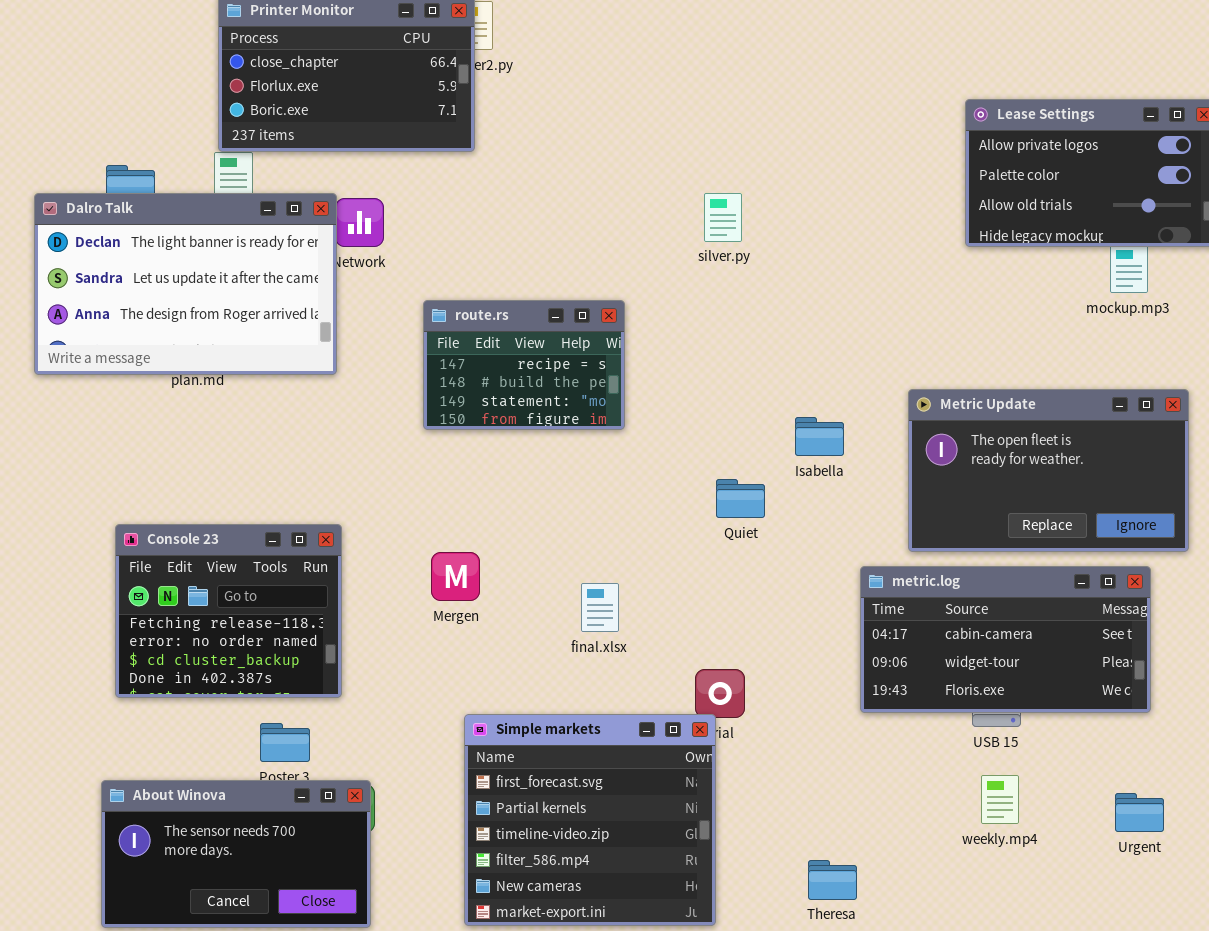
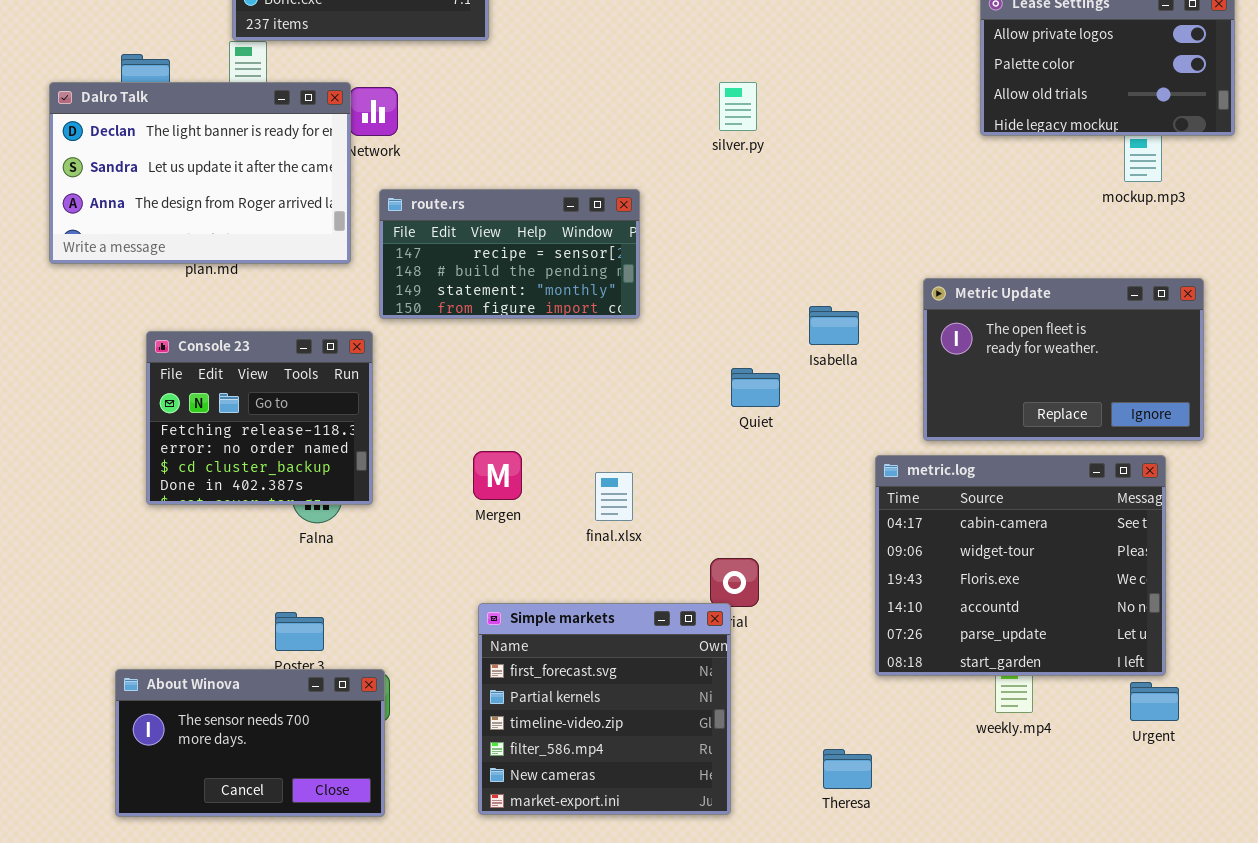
route.rs: [423,300,625,430] -> [379,189,640,319], resized
Console 23: [115,524,342,698] -> [146,331,373,505], moved
Mergen: [431,552,480,601] -> [473,451,522,500], moved
metric.log: [860,566,1151,713] -> [875,455,1166,676], resized

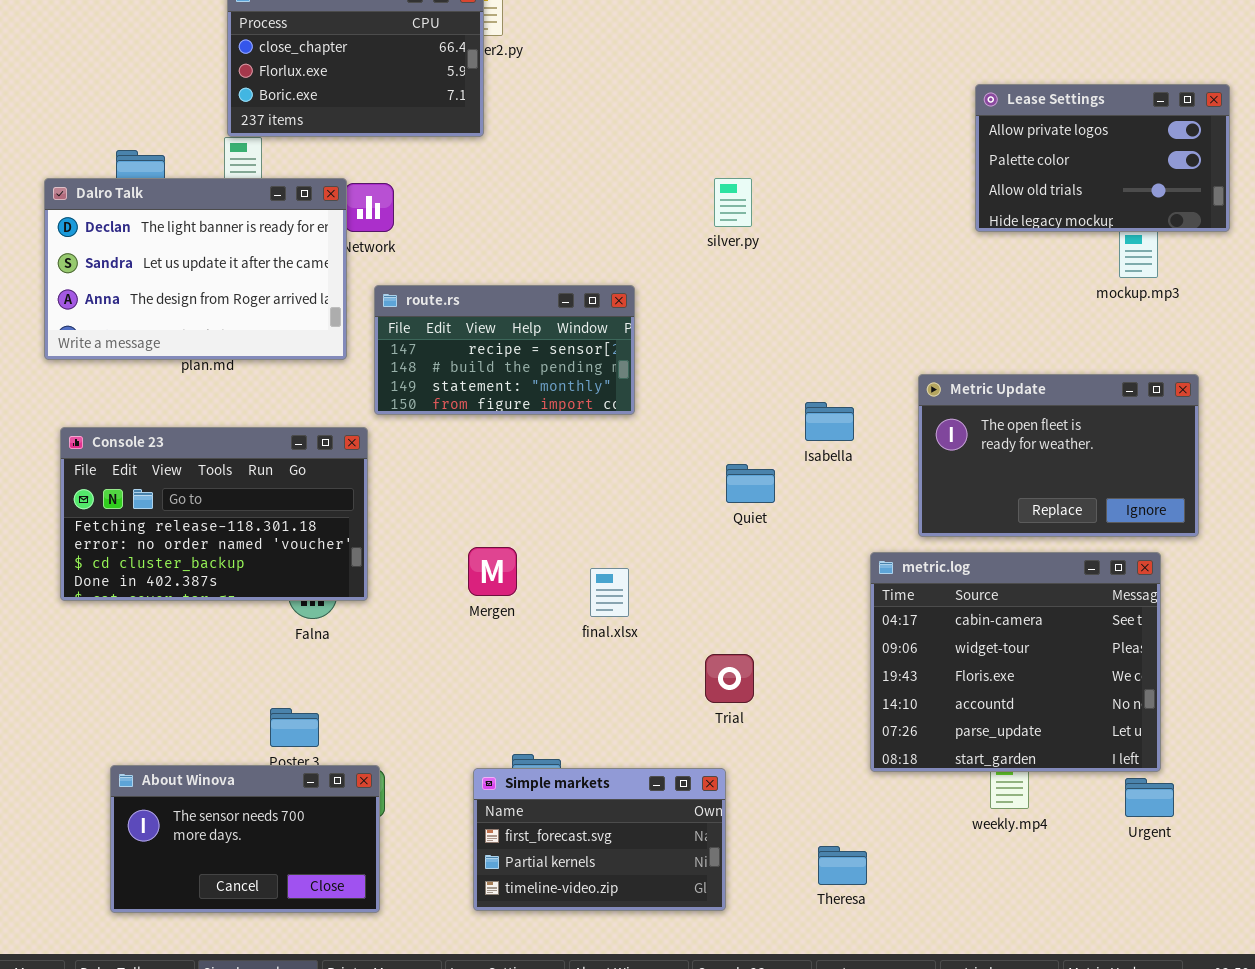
Console 23: [146,331,373,505] -> [60,427,368,601], resized
Simple markets: [478,603,731,815] -> [473,768,726,911], resized

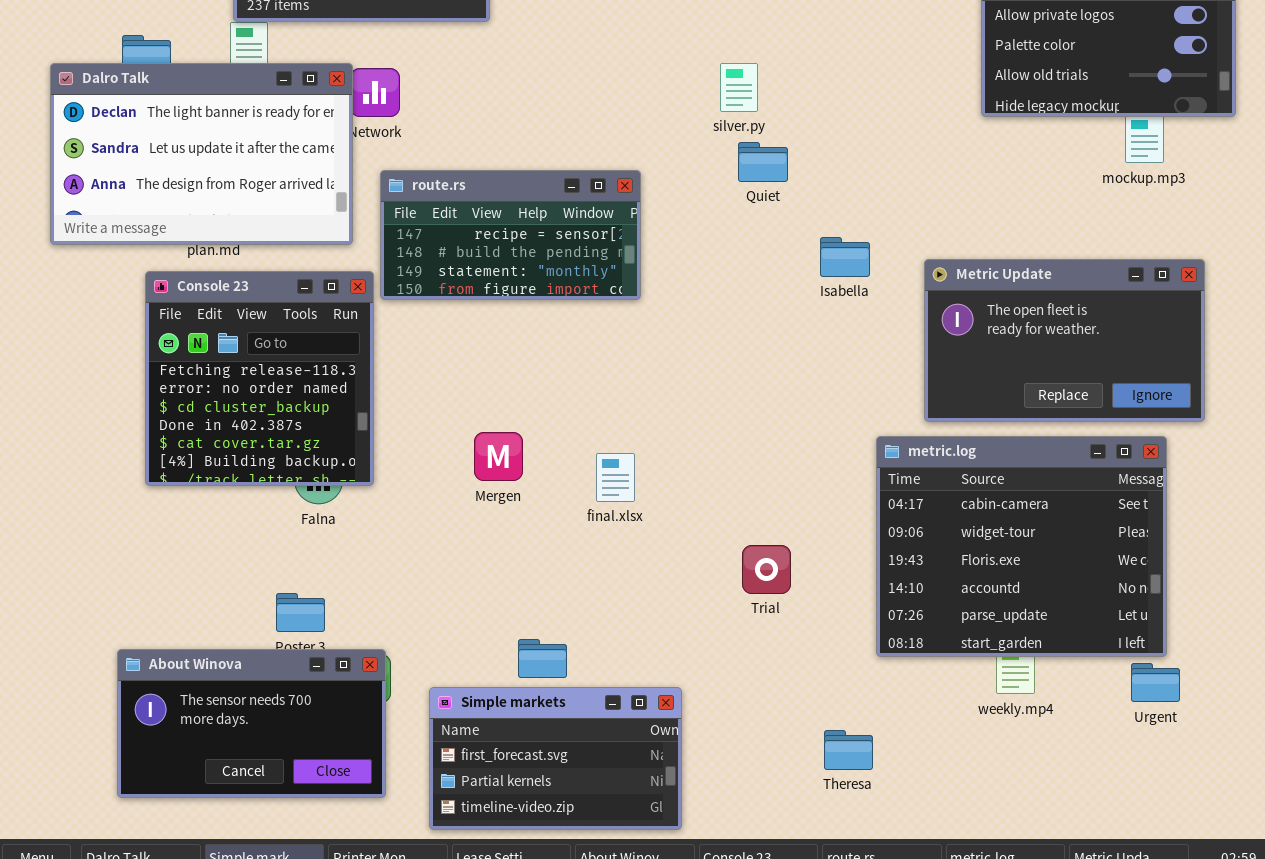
Isabella: [805,402,854,441] -> [820,237,870,277], moved
Console 23: [60,427,368,601] -> [145,271,374,486], resized
Quiet: [726,464,775,503] -> [738,142,788,182], moved
Trial: [705,654,754,703] -> [742,545,791,594], moved
Simple markets: [473,768,726,911] -> [429,687,682,830], moved

